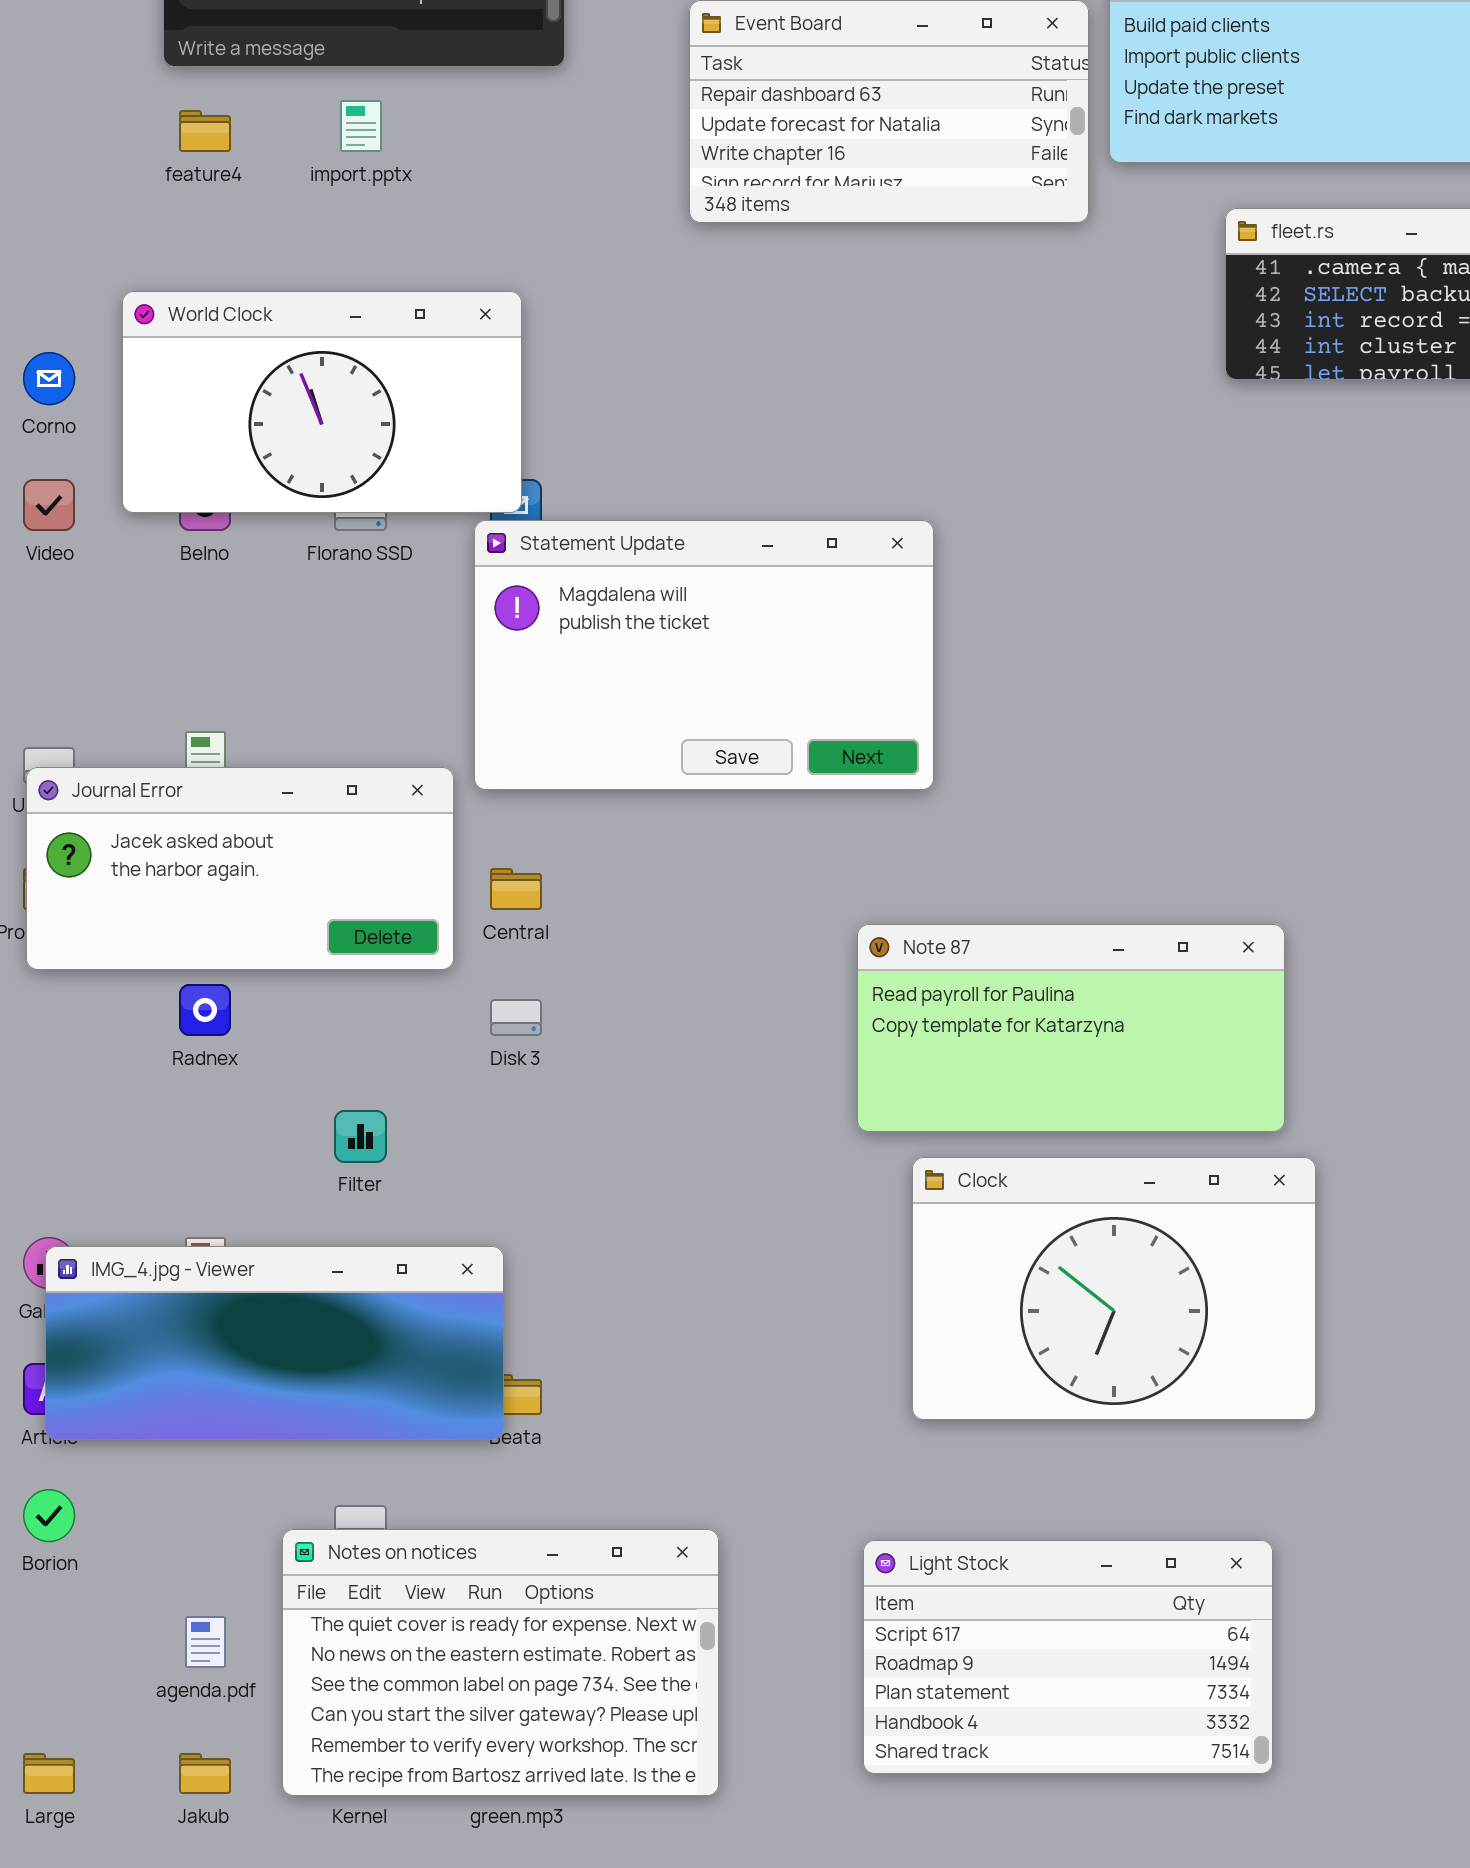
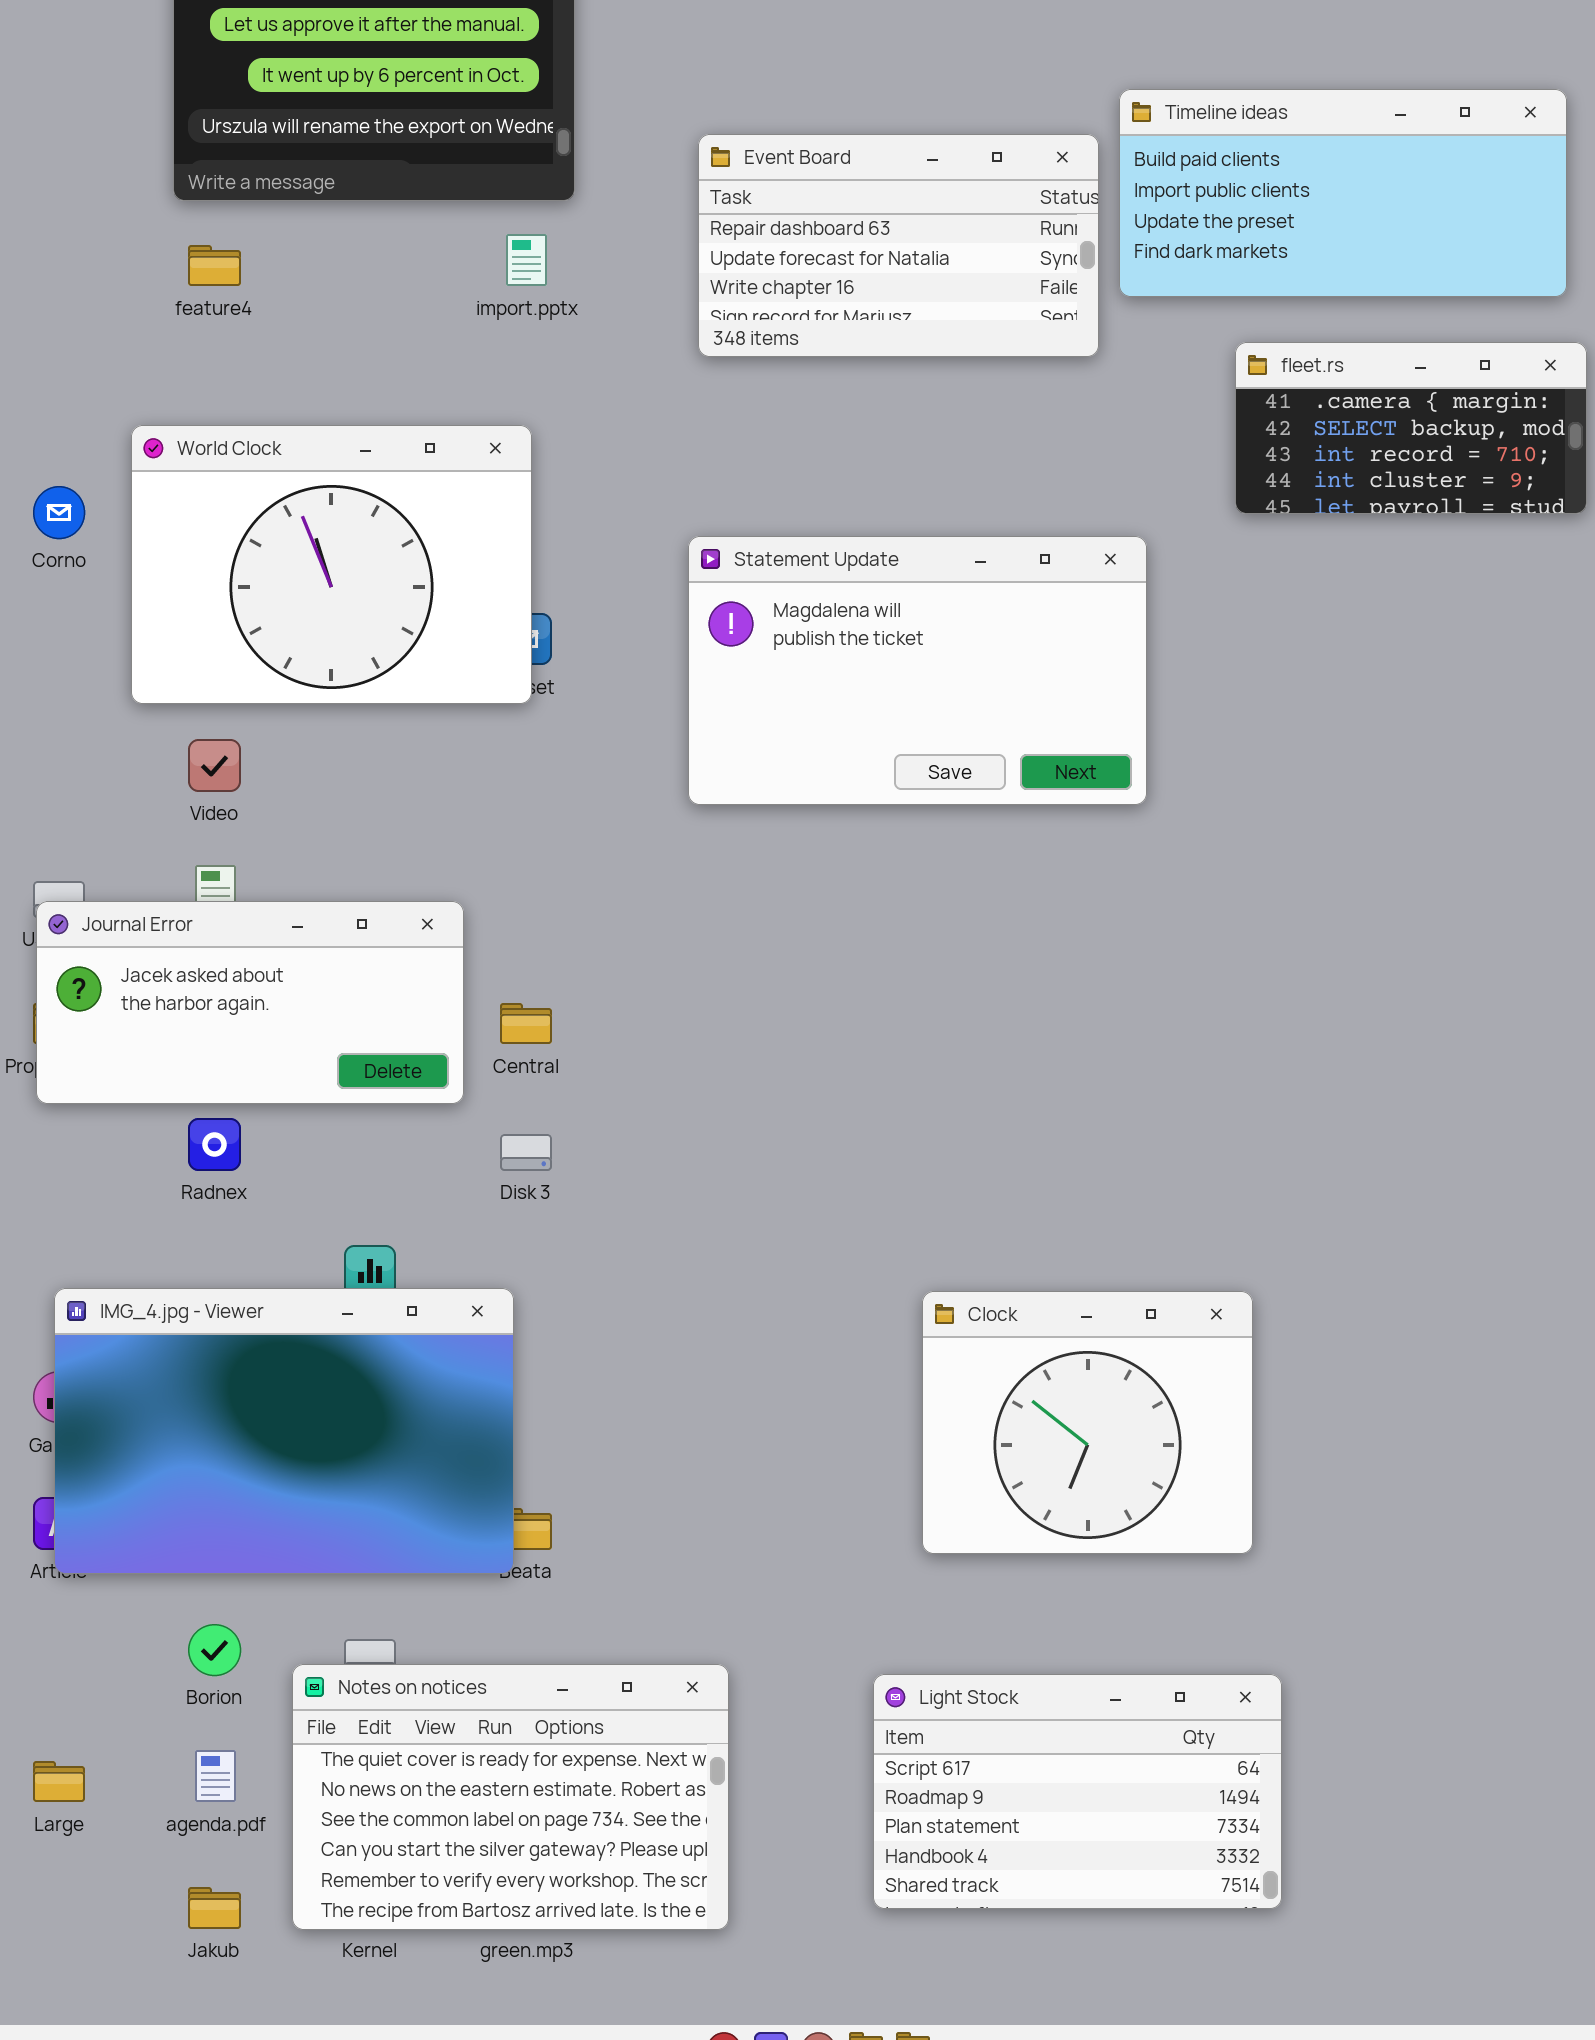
import.pptx: [340,100,382,152] -> [506,234,547,286], moved
World Clock: [122,291,522,513] -> [131,425,532,704], resized
Video: [23,479,75,531] -> [188,739,241,792], moved
Statement Update: [474,520,934,790] -> [688,536,1147,805], moved
Note 87: [857,924,1285,1132] -> none, closed
Clock: [912,1157,1316,1420] -> [922,1291,1253,1554], resized
IMG_4.jpg - Viewer: [45,1246,504,1440] -> [54,1288,514,1574], resized
Borion: [23,1489,75,1542] -> [188,1624,241,1676], moved
Large: [23,1753,75,1794] -> [33,1761,85,1802], moved

